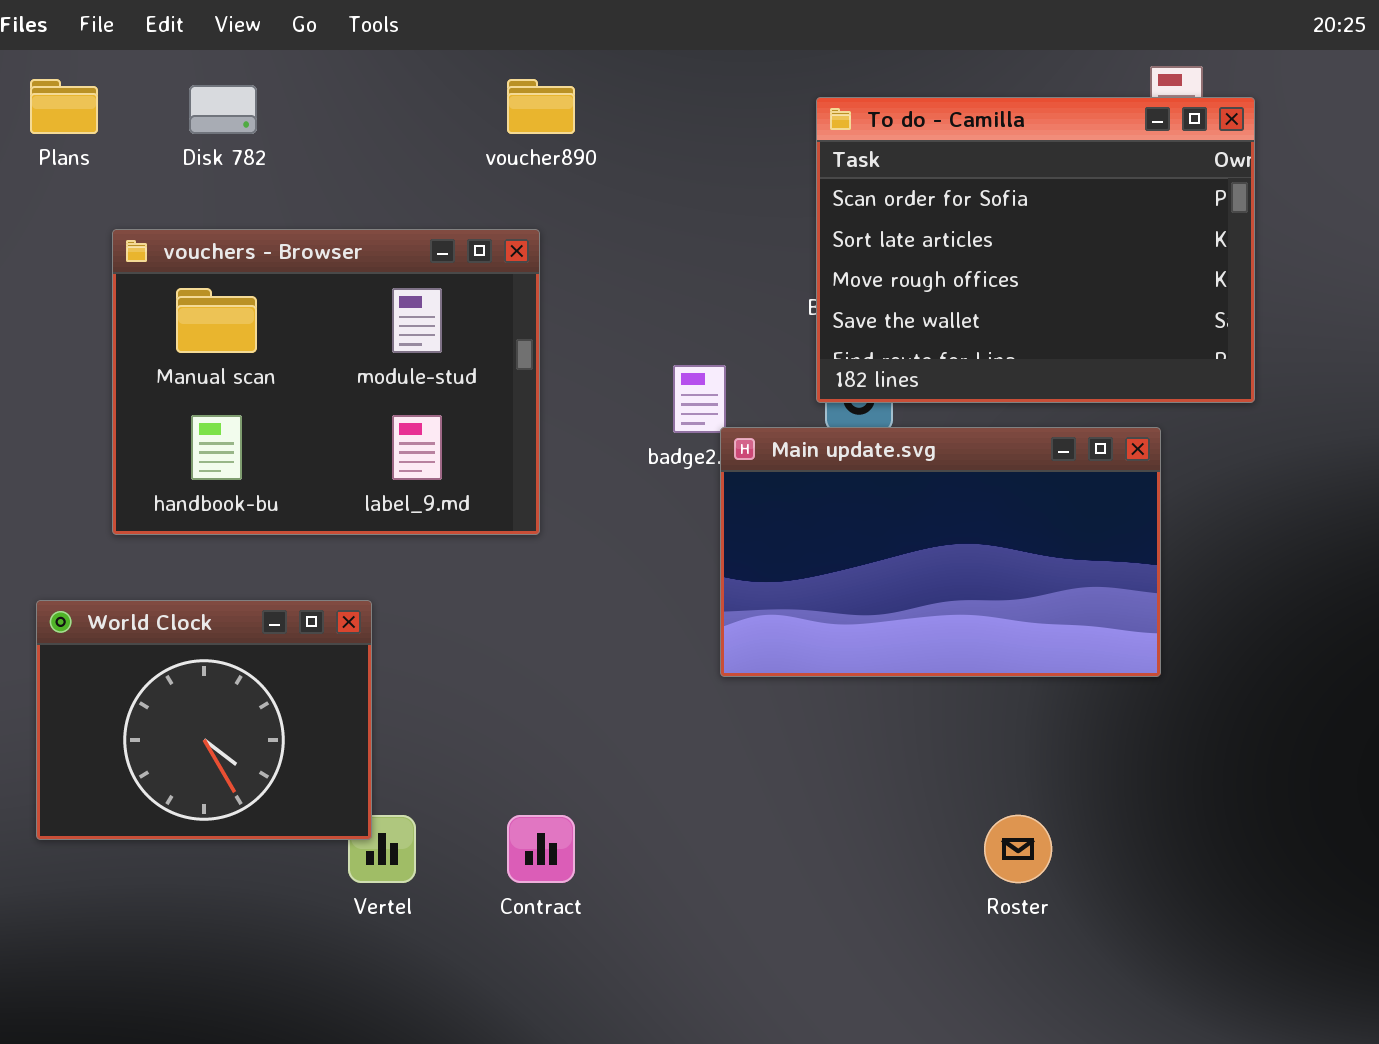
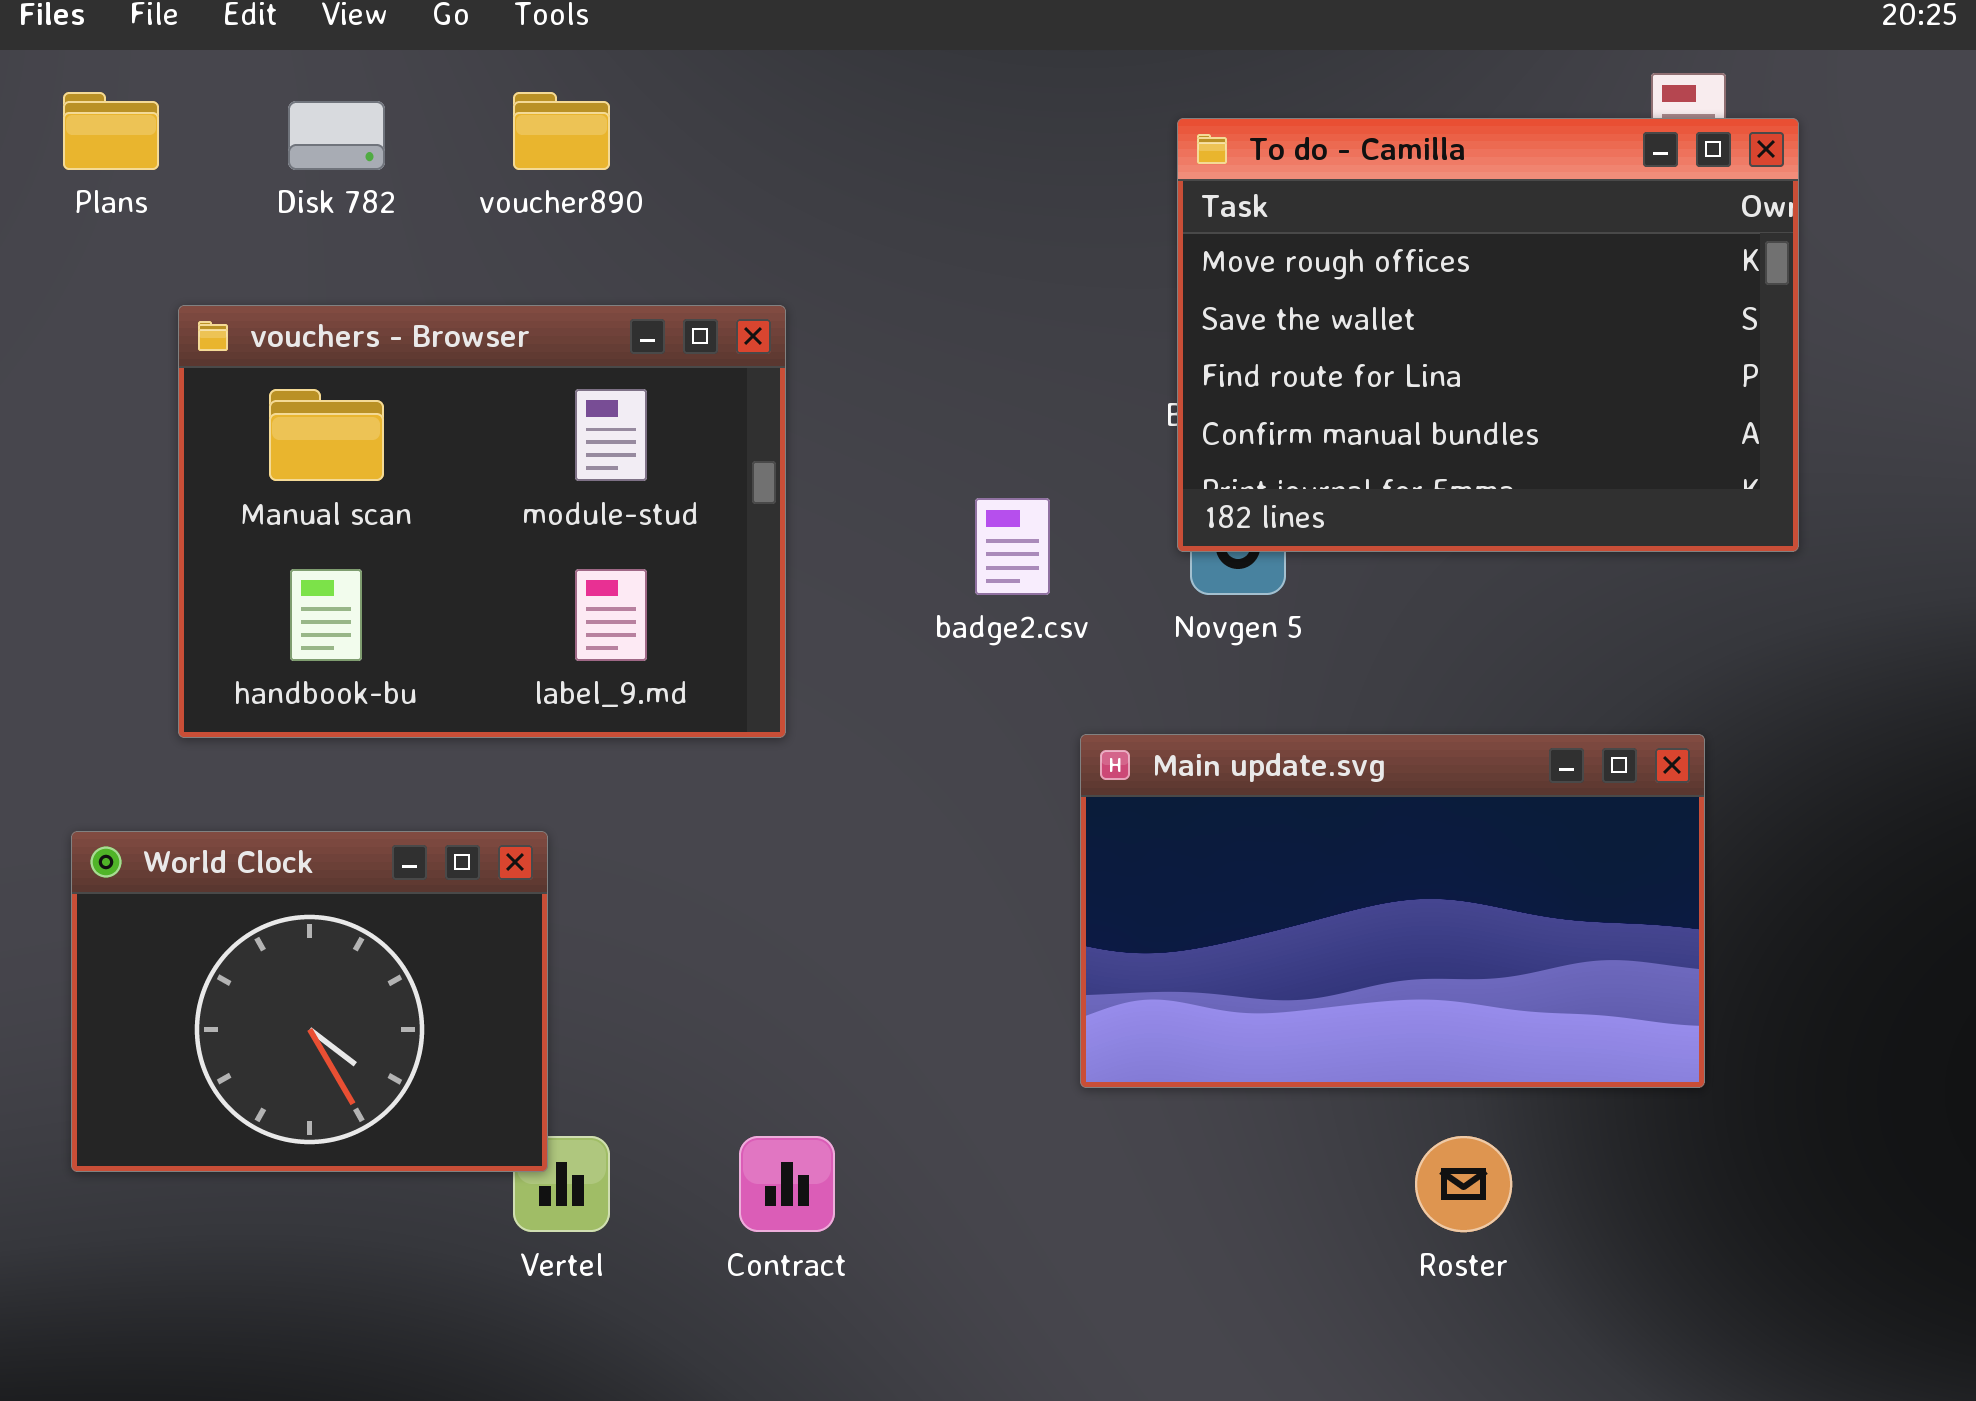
voucher890: [507,79,575,134] -> [513,92,610,170], moved
To do - Camilla: [816,97,1255,403] -> [1177,118,1799,552], scrolled down 2 rows
Main update.svg: [720,427,1161,677] -> [1080,734,1705,1088], moved

